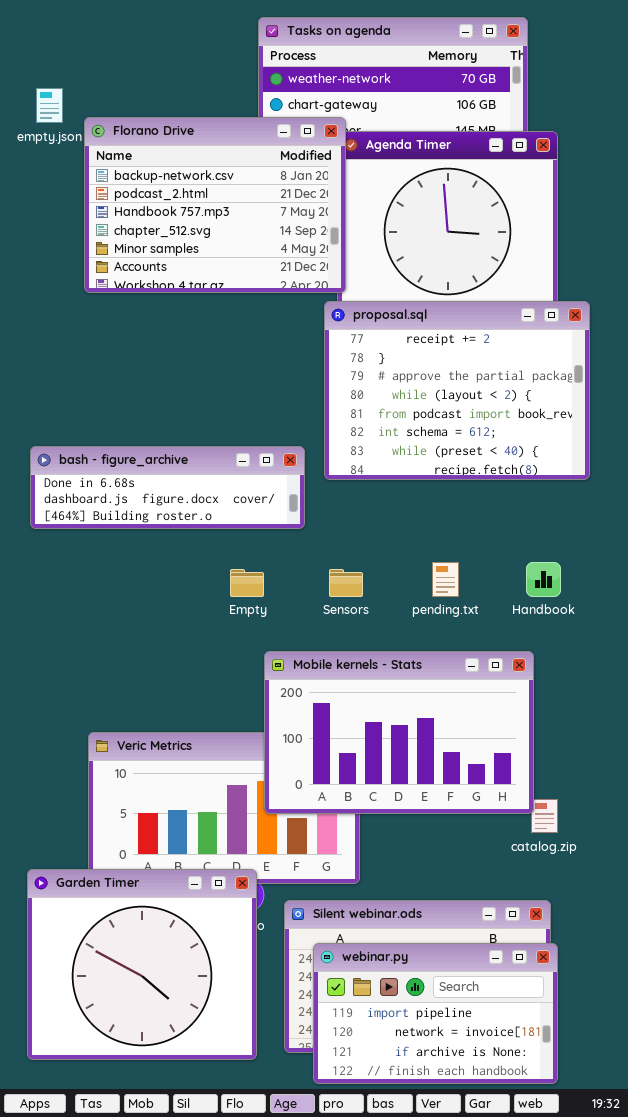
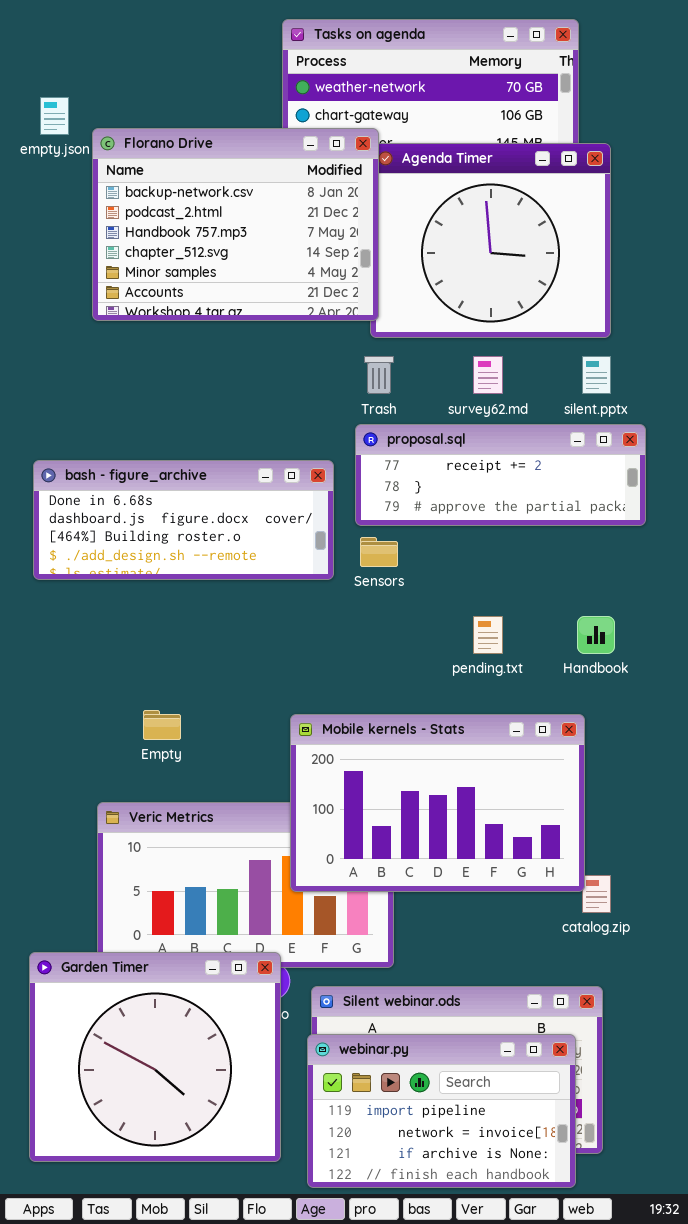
proposal.sql: [324,301,590,480] -> [355,424,646,526], resized
bash - figure_archive: [30,446,305,529] -> [33,460,334,580], resized
Empty: [230,569,264,597] -> [143,710,181,740], moved
Sensors: [329,569,363,597] -> [360,537,398,567], moved
webinar.py: [313,943,558,1084] -> [307,1034,576,1188], moved

